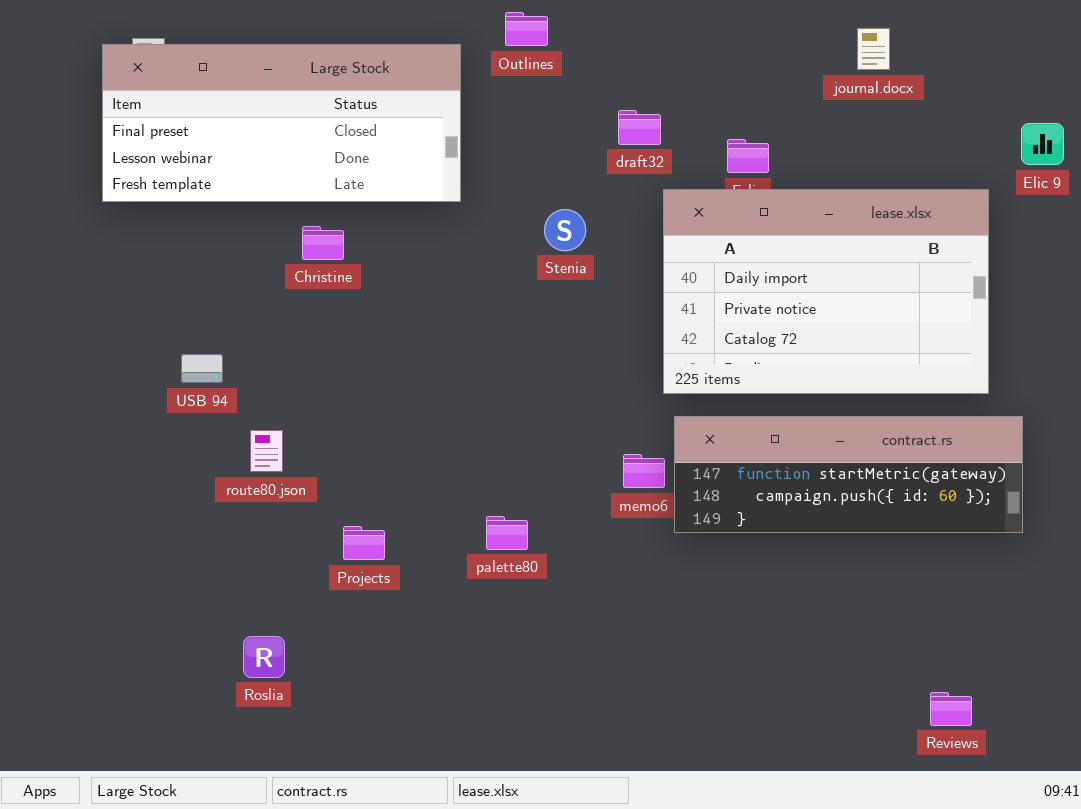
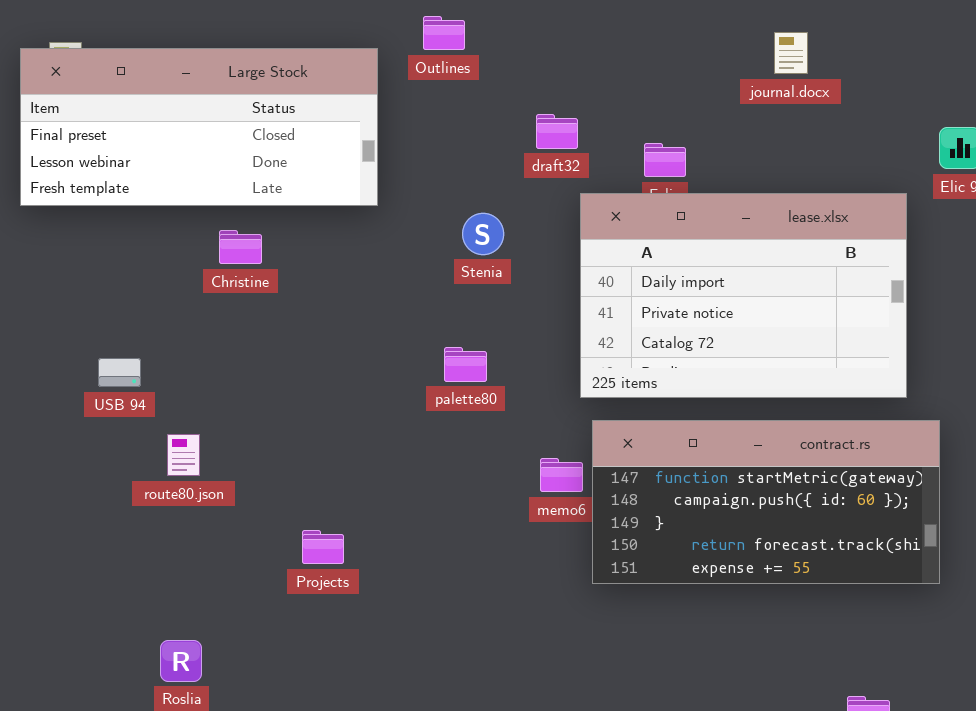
contract.rs: [674,416,1023,533] -> [592,420,940,584], resized
palette80: [486,516,528,550] -> [444,347,487,382], moved
Projects: [343,526,385,560] -> [302,530,344,564], moved

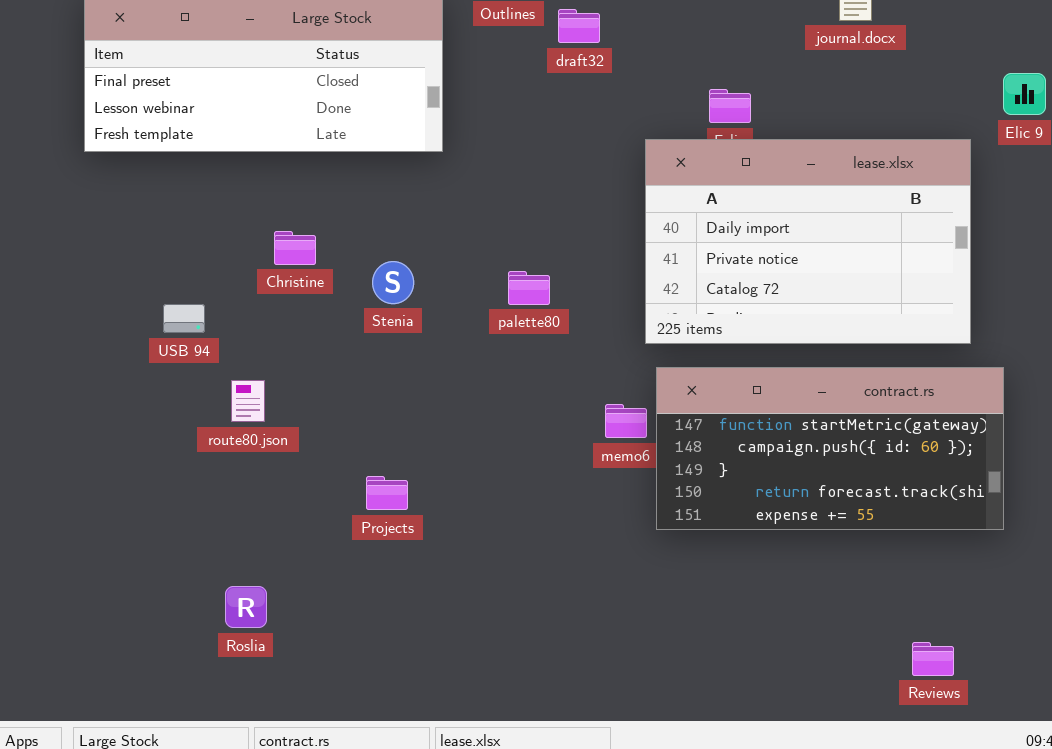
draft32: [536,114,578,149] -> [558,9,600,43], moved
Stenia: [462,213,504,255] -> [372,261,414,304], moved
Christine: [219,230,262,264] -> [274,231,316,265], moved
palette80: [444,347,487,382] -> [508,271,550,305], moved

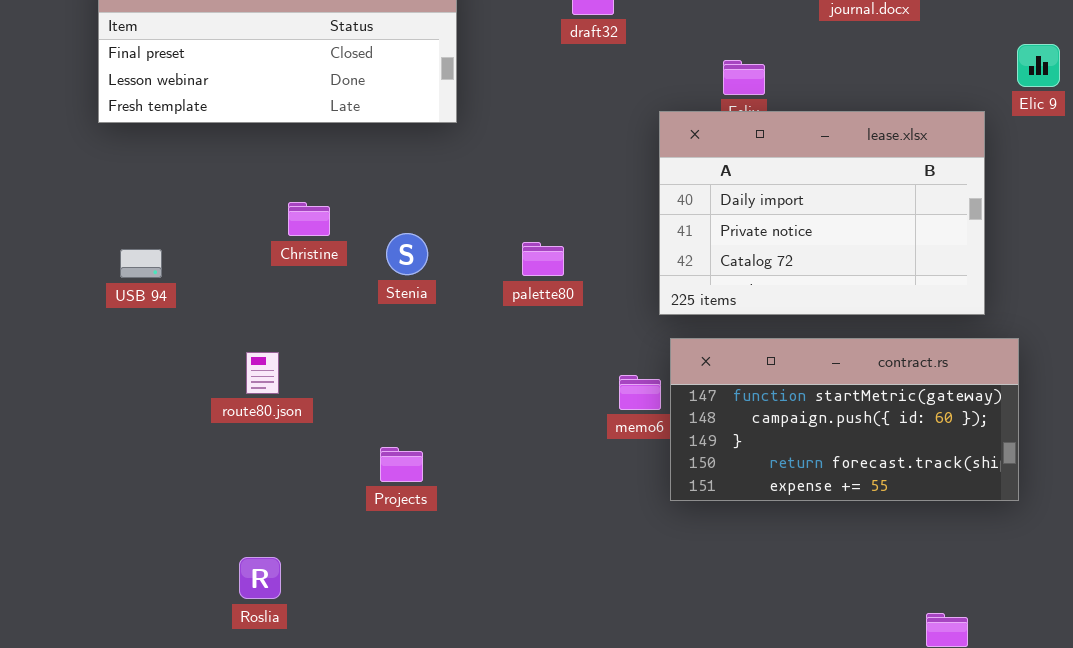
USB 94: [163,304,205,333] -> [120,249,162,278], moved

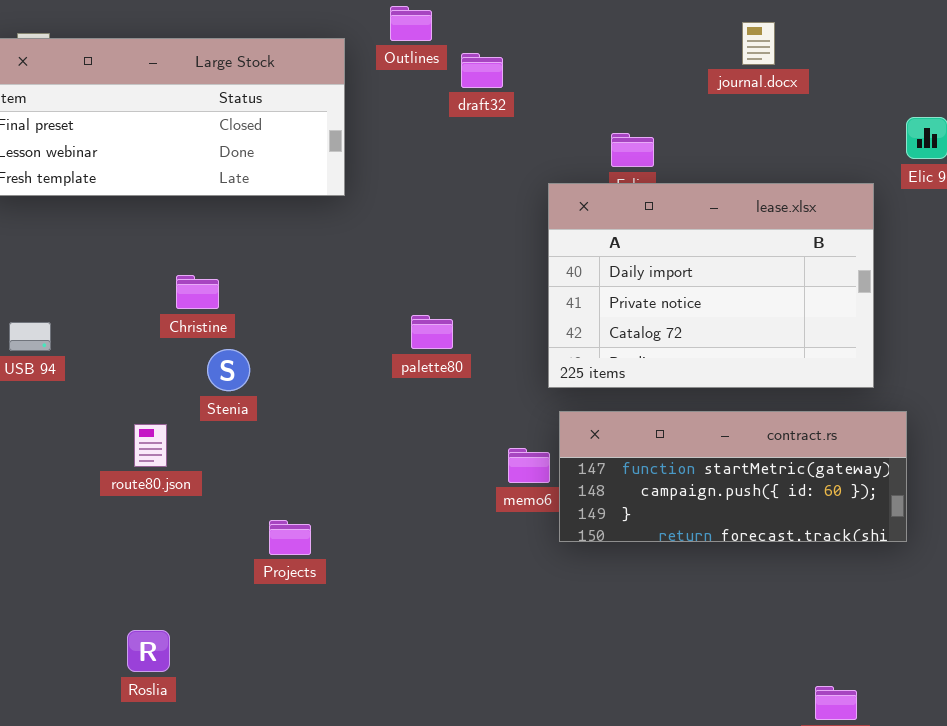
Stenia: [386,233,428,275] -> [207,349,250,391], moved
contract.rs: [670,338,1019,501] -> [559,411,907,542], resized

